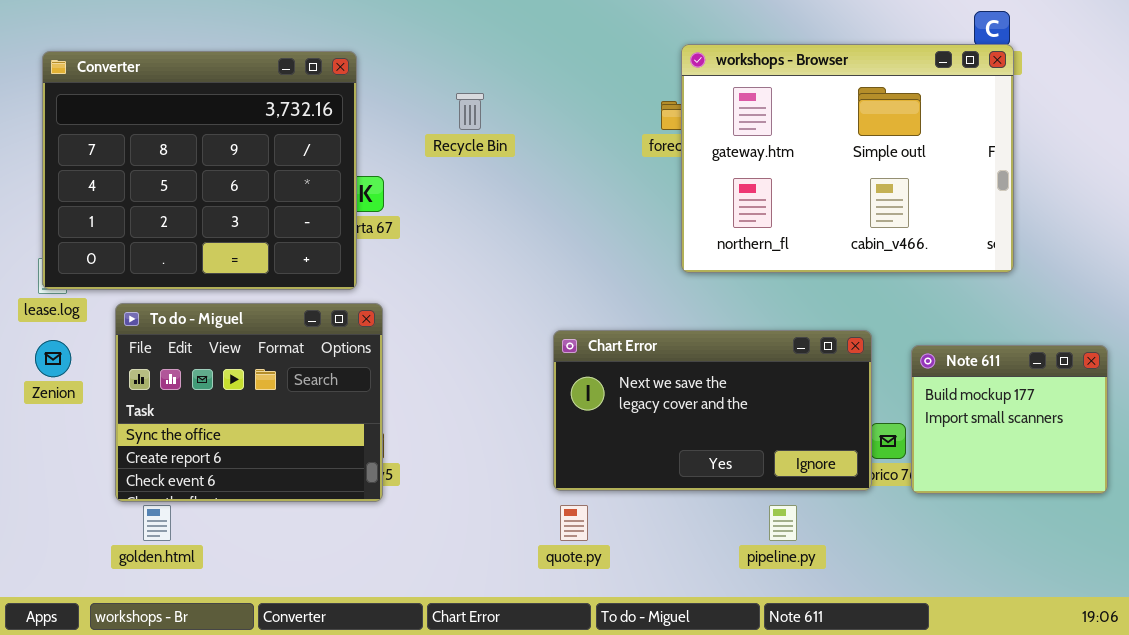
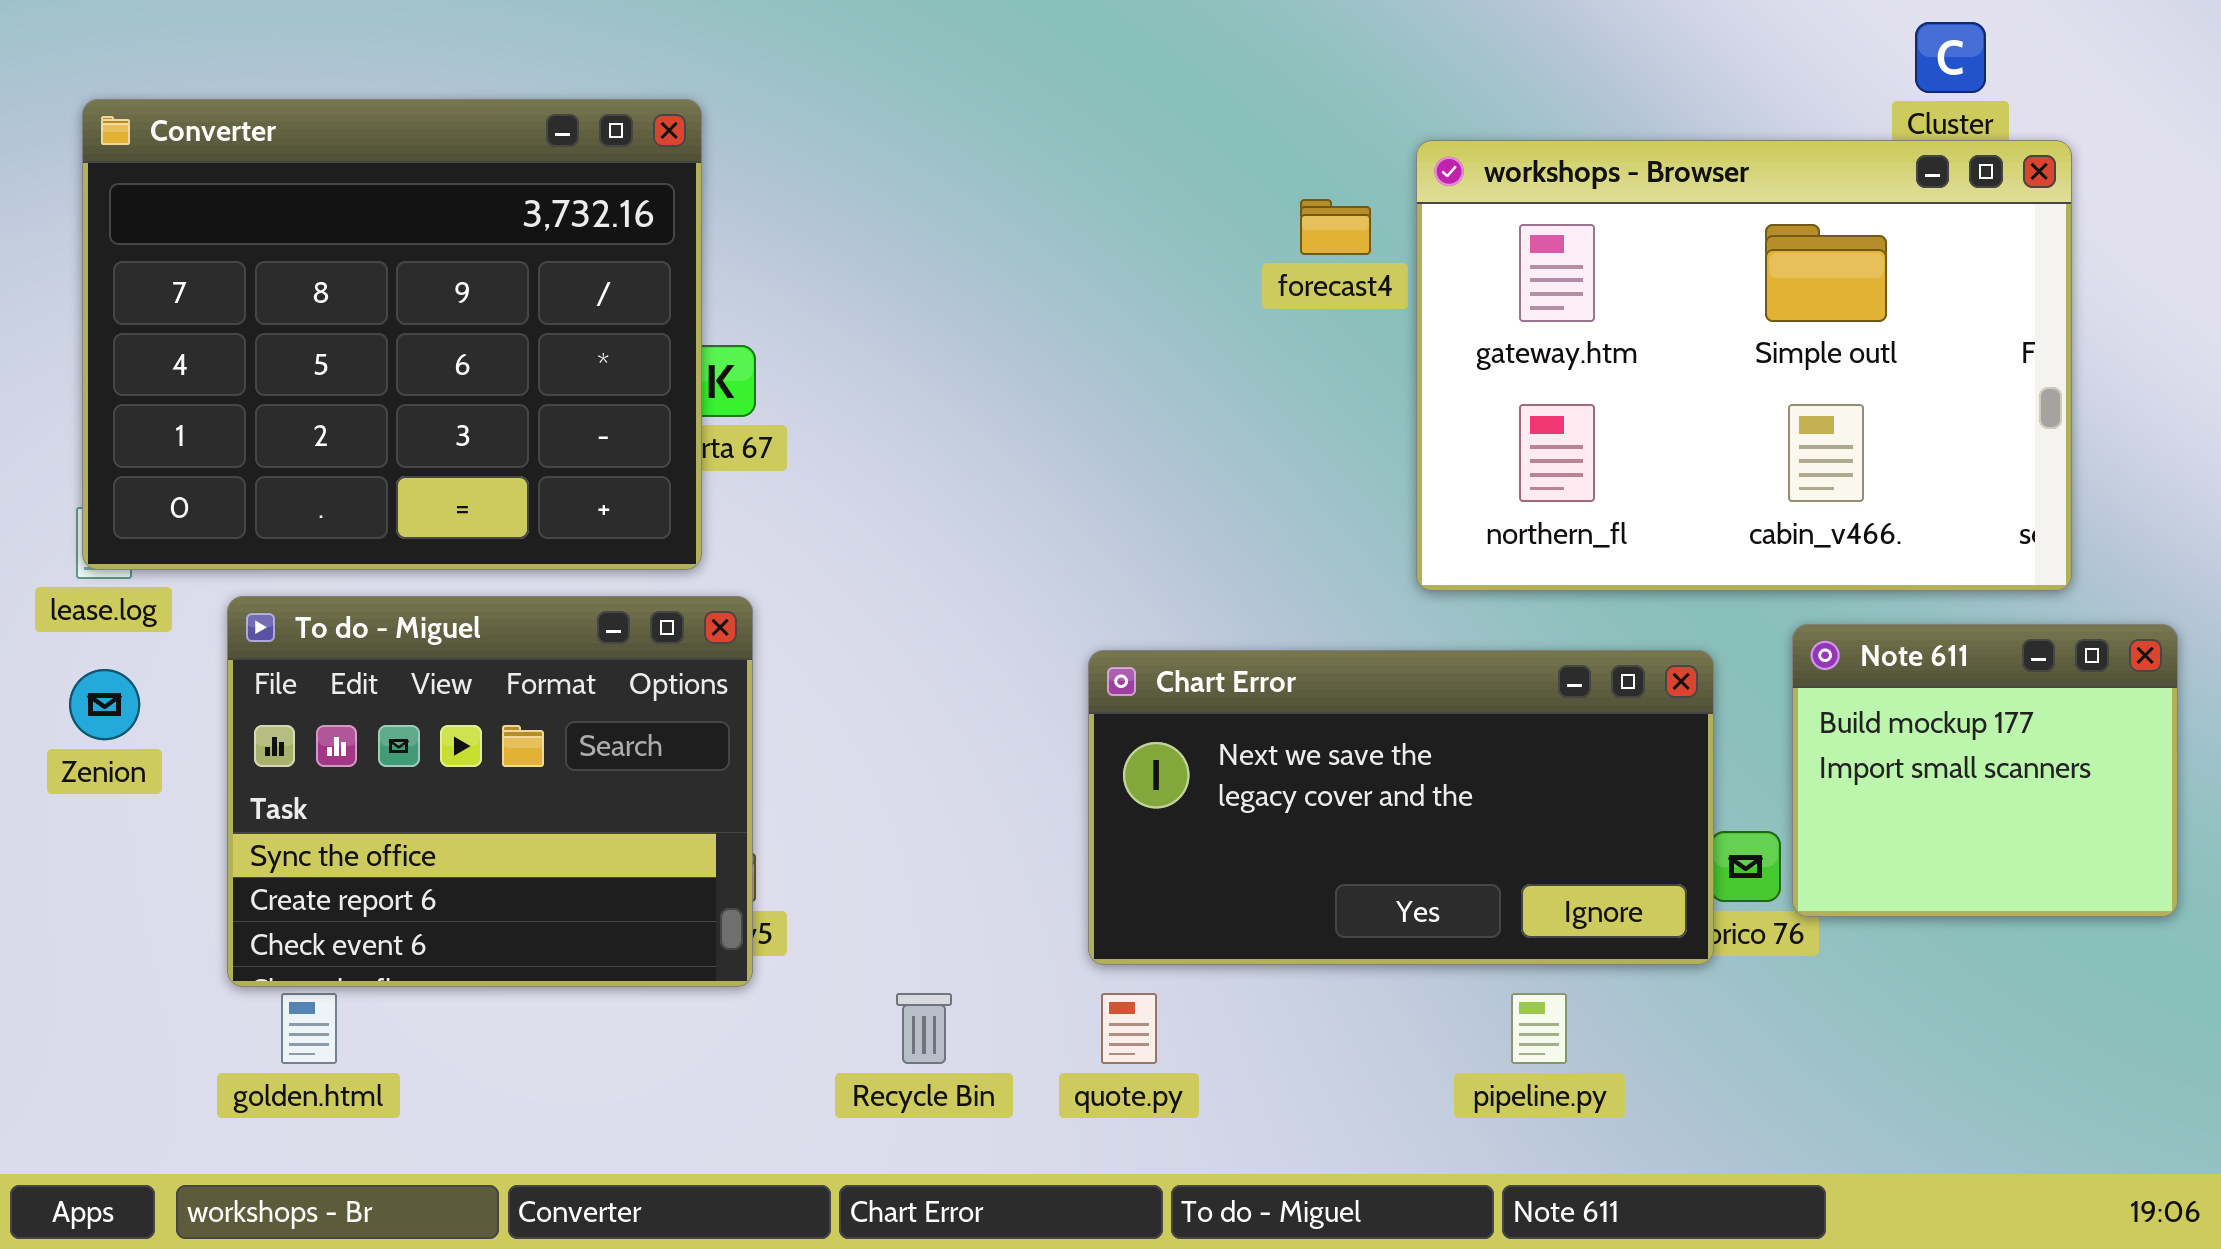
workshops - Browser: [681,44,1014,273] -> [1416,140,2072,591], moved
Recycle Bin: [456,93,484,130] -> [896,993,952,1064], moved
Note 611: [911,345,1108,494] -> [1792,624,2178,917], moved

